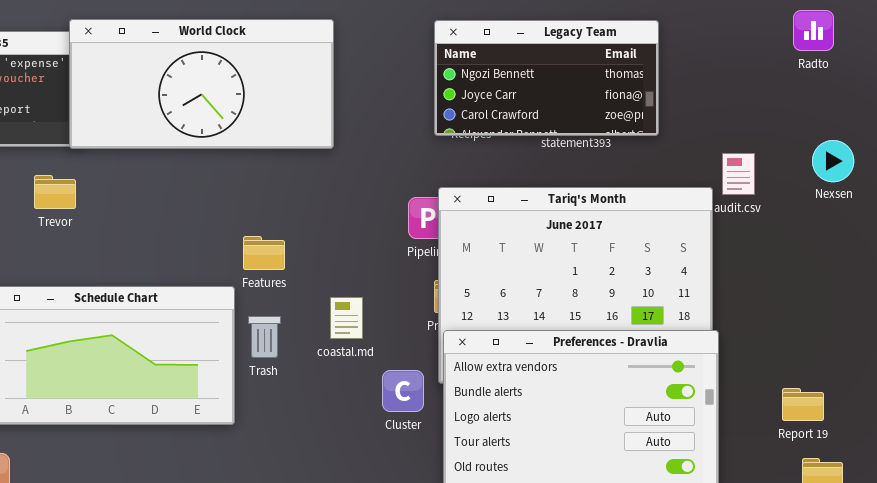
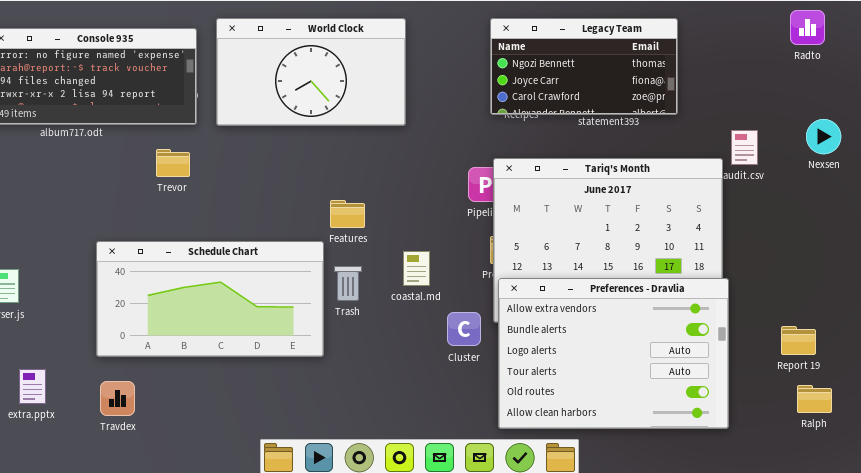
World Clock: [69,19,334,149] -> [216,18,406,126], resized

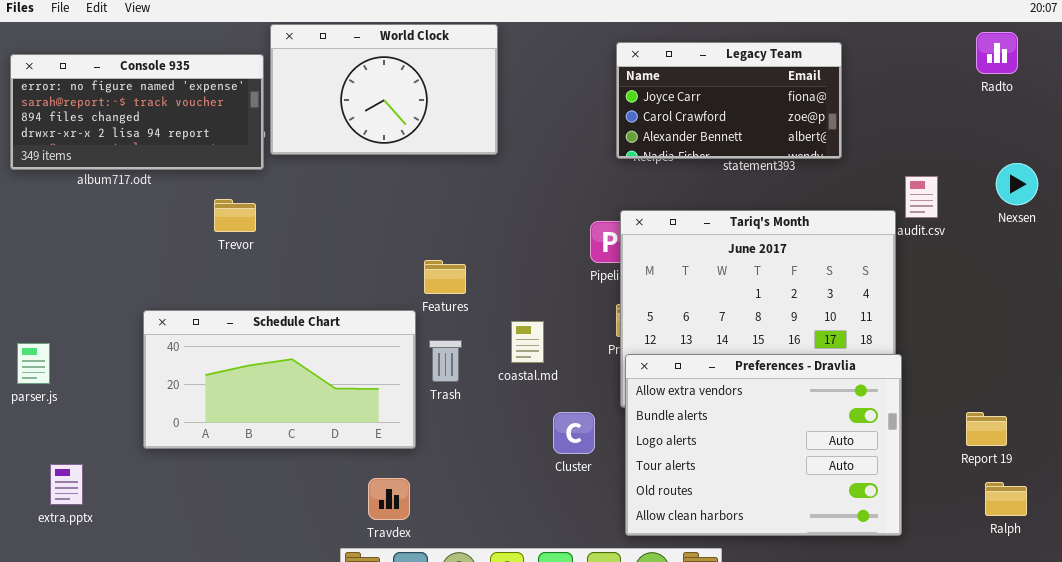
World Clock: [216,18,406,126] -> [270,24,498,155], moved
Legacy Team: [490,18,678,115] -> [616,42,842,159], scrolled down 1 row
Cluster: [447,312,481,346] -> [553,412,595,454], moved
Travdex: [100,381,135,416] -> [368,478,410,520], moved

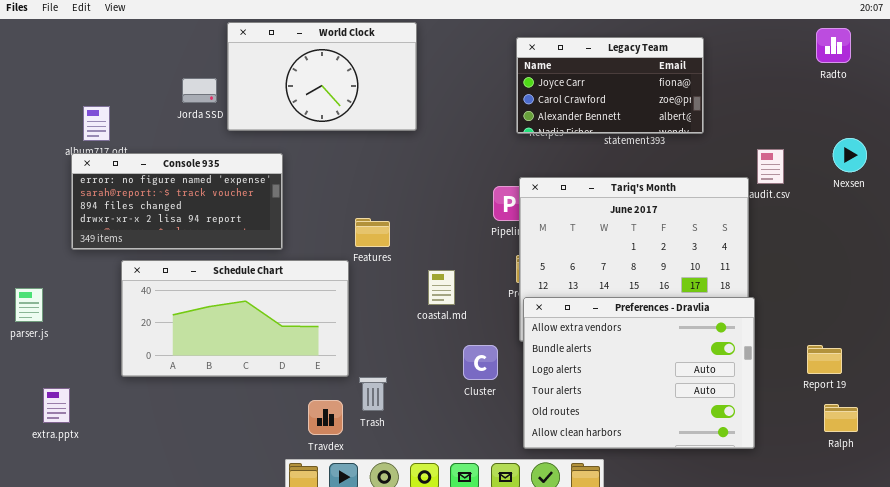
Console 935: [10,54,264,170] -> [71,153,283,250], moved
Trash: [429,340,462,382] -> [359,377,387,411], moved

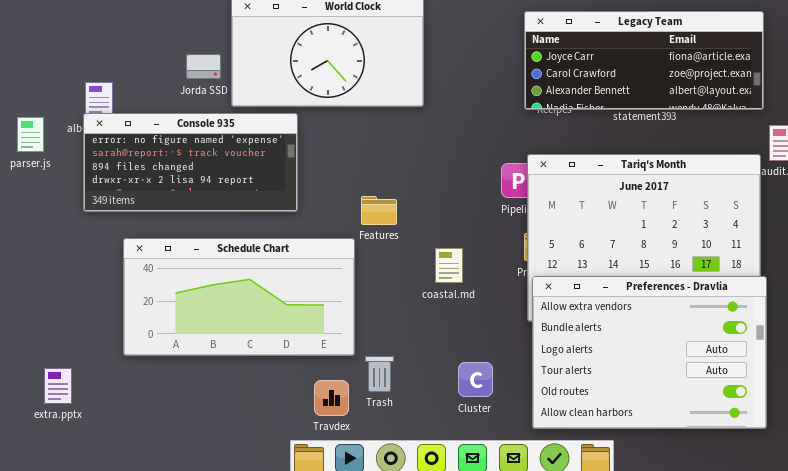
Legacy Team: [516,37,704,134] -> [524,11,764,110], resized
Console 935: [71,153,283,250] -> [83,113,298,212], moved
parser.js: [15,288,43,322] -> [17,117,44,152], moved
Cluster: [463,345,498,380] -> [458,362,493,397], moved

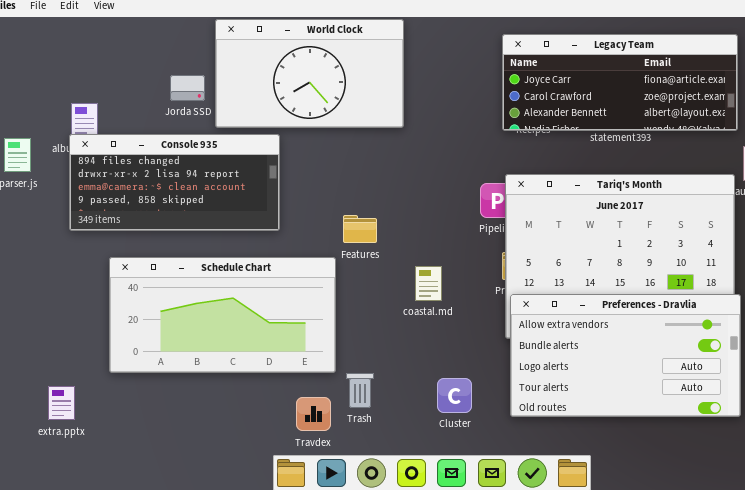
Console 935: [83,113,298,212] -> [69,134,280,231], scrolled down 2 rows
Preferences - Dravlia: [532,276,767,429] -> [510,294,741,417], resized
extra.pptx: [44,368,72,404] -> [48,386,75,420], moved

